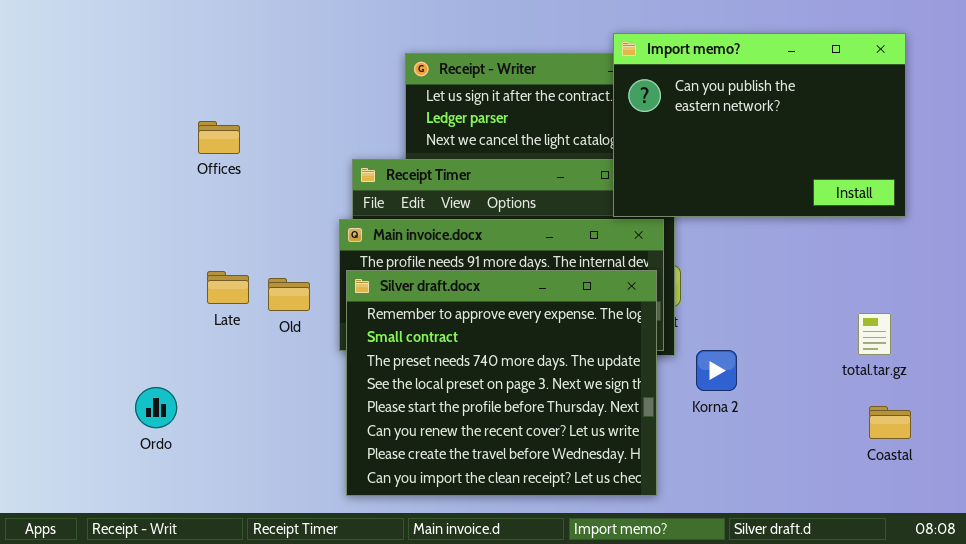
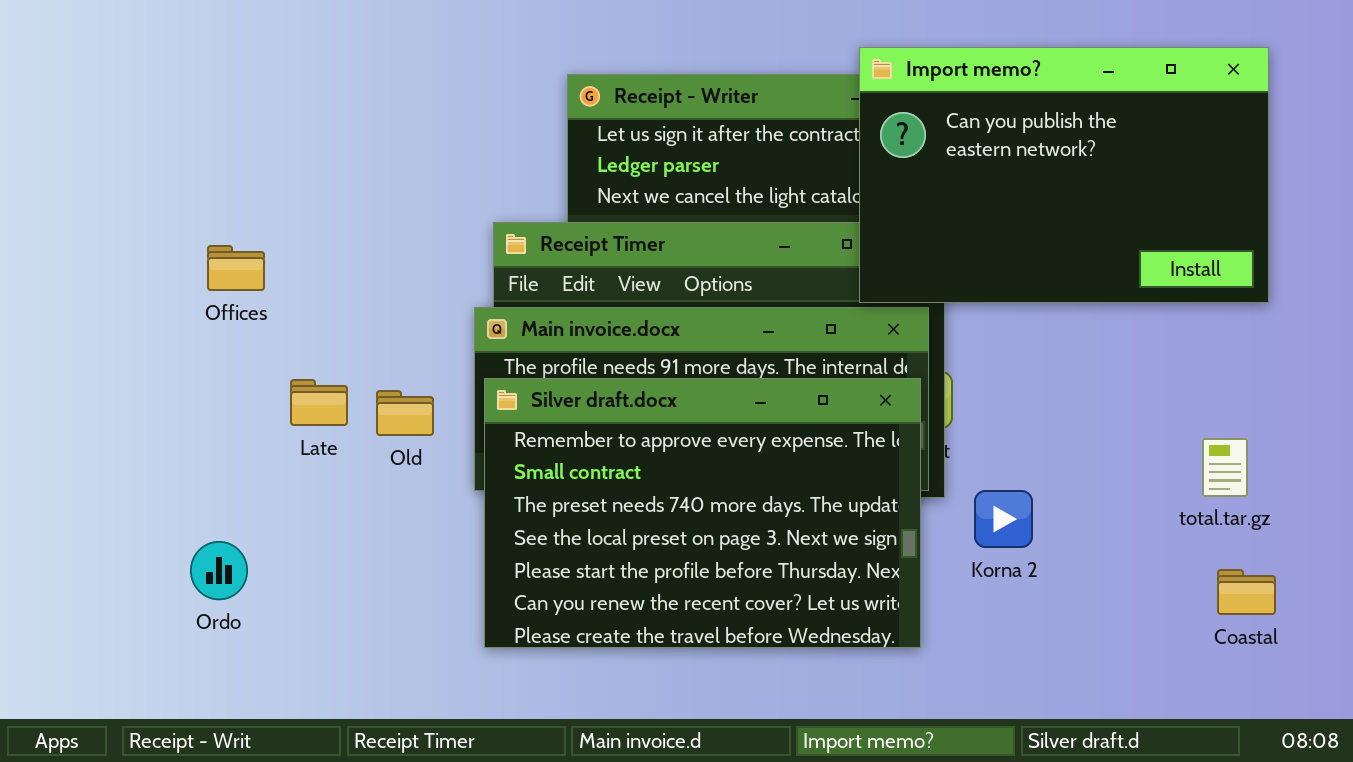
Offices: [198,121,240,154] -> [207,245,265,291], moved
Silver draft.docx: [346,270,657,496] -> [484,378,921,648], resized

